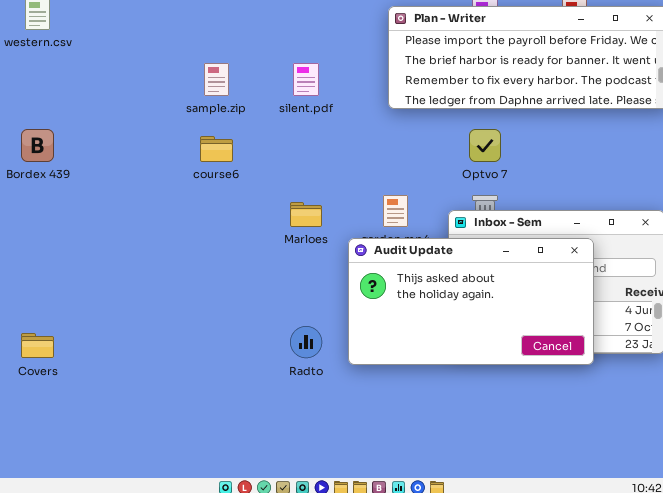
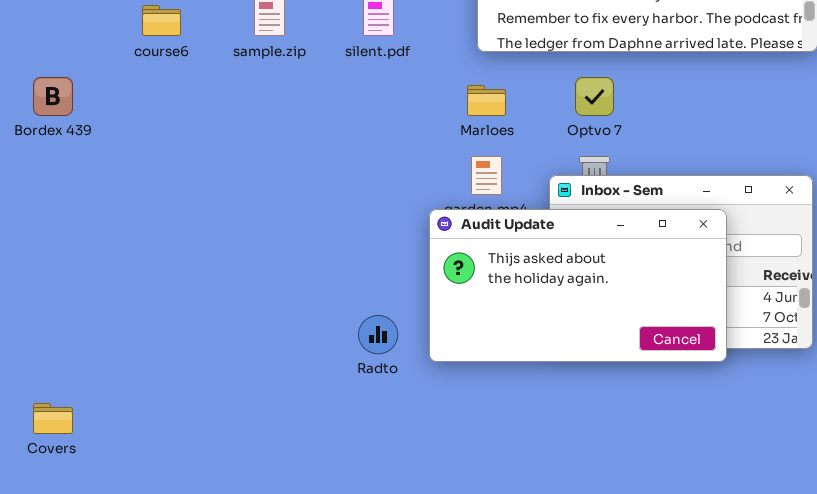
course6: [200,136,233,162] -> [142,5,181,36], moved
Marloes: [290,202,322,227] -> [467,85,506,116], moved
Covers: [21,333,54,358] -> [33,403,73,434], moved

